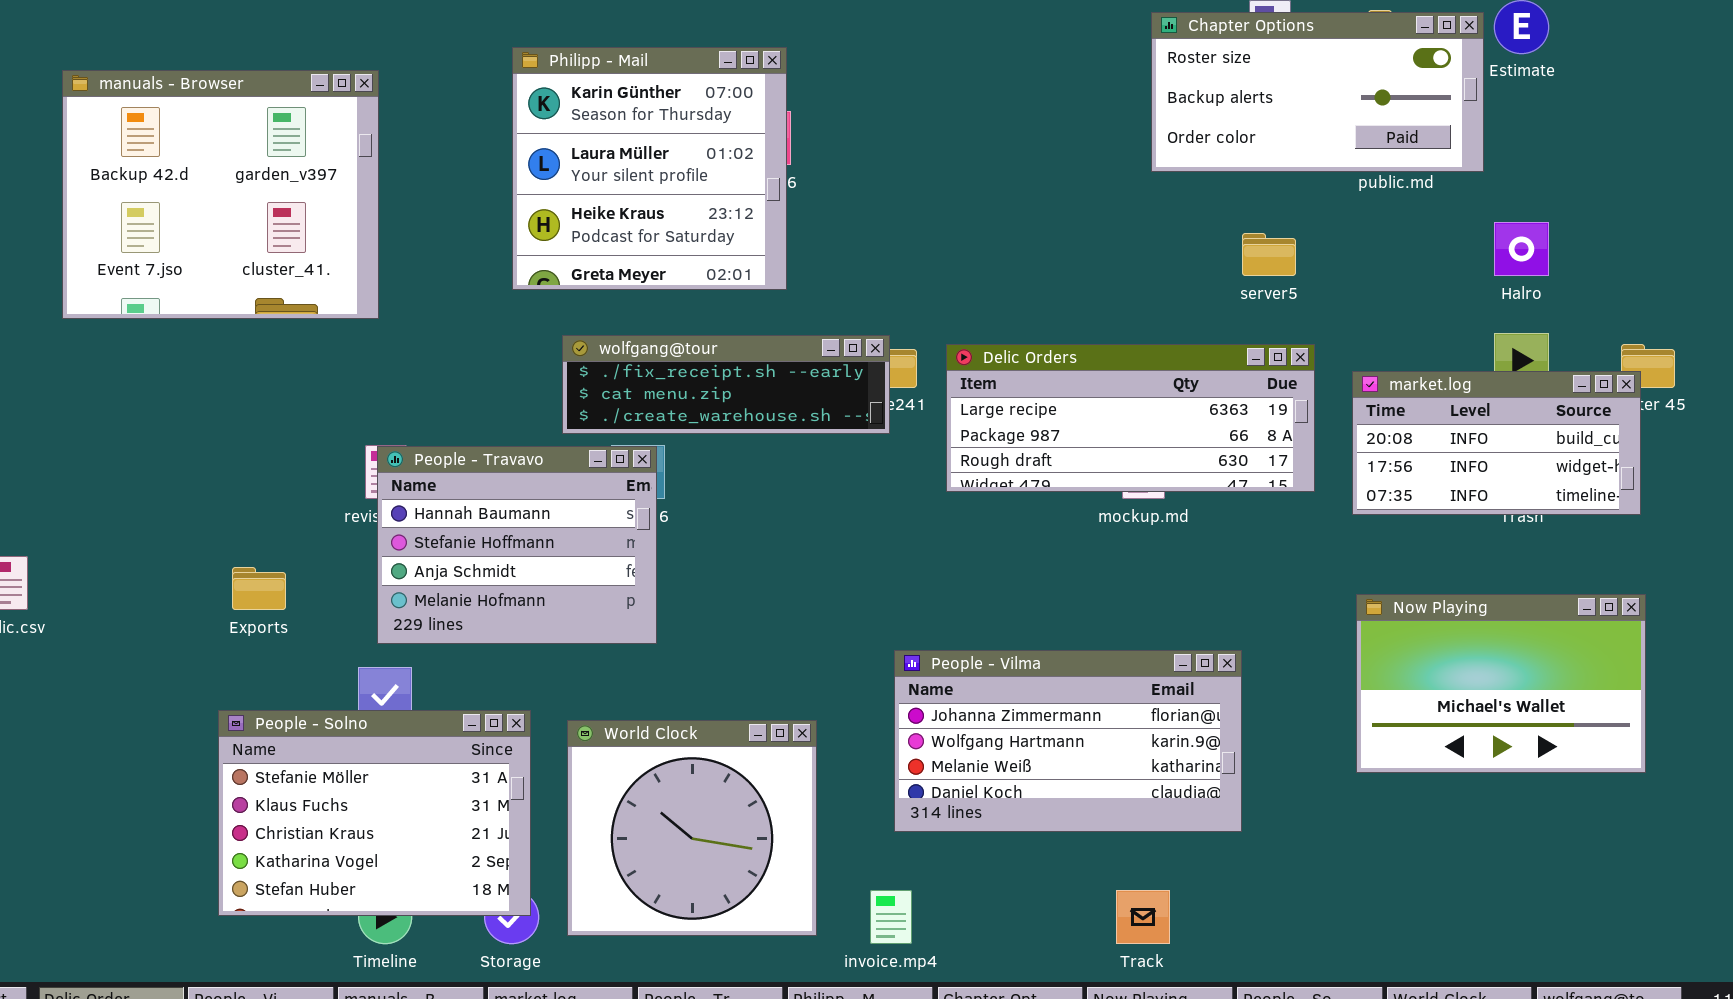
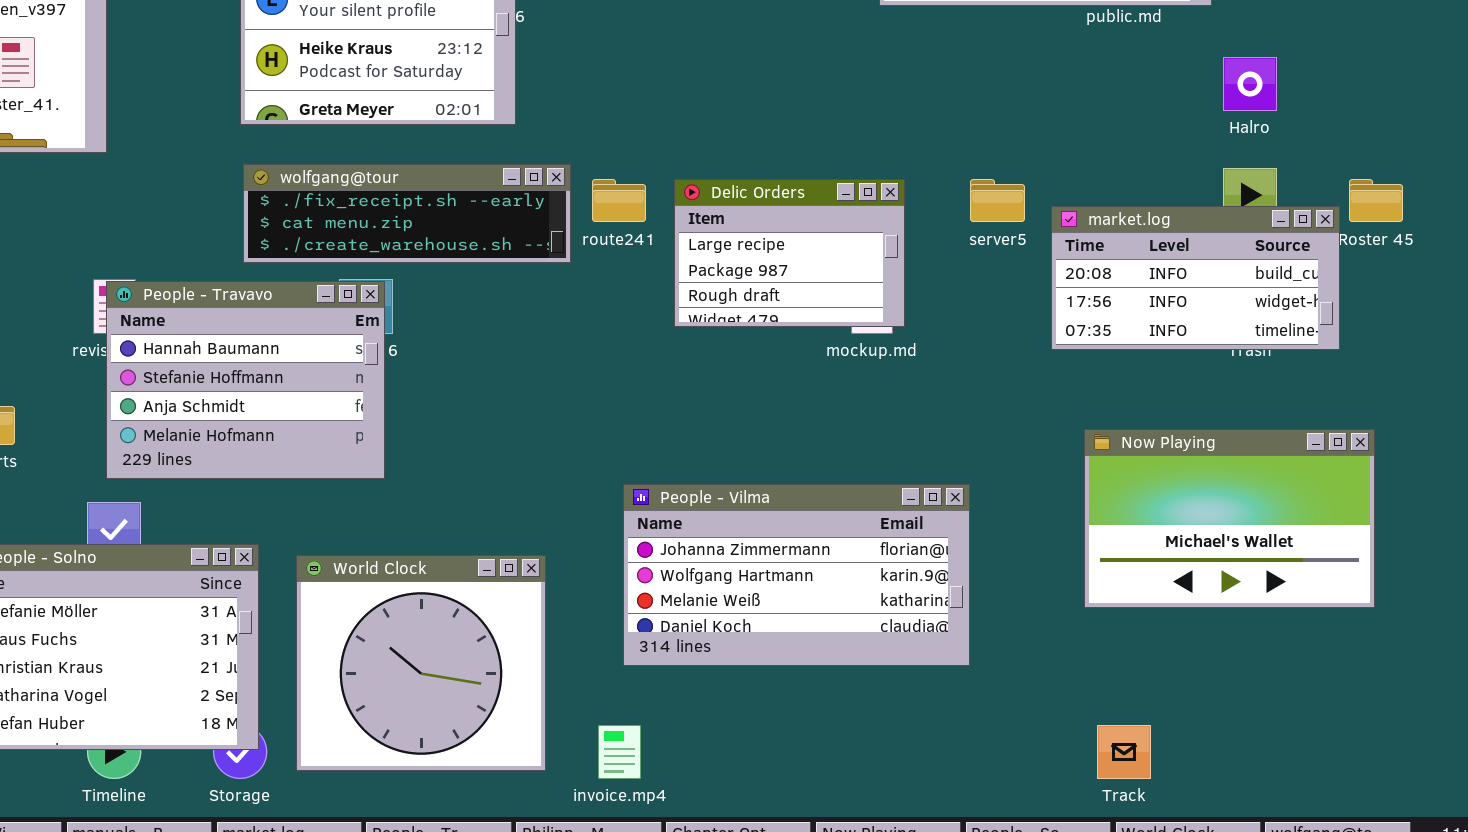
server5: [1242,233,1296,276] -> [970,179,1025,222], moved
wolfgang@tour: [562,335,890,434] -> [243,164,571,263], moved
Delic Orders: [946,344,1315,492] -> [674,179,905,327], resized
market.log: [1352,371,1641,515] -> [1051,206,1340,350], moved
Track: [1116,890,1170,944] -> [1097,725,1151,779], moved

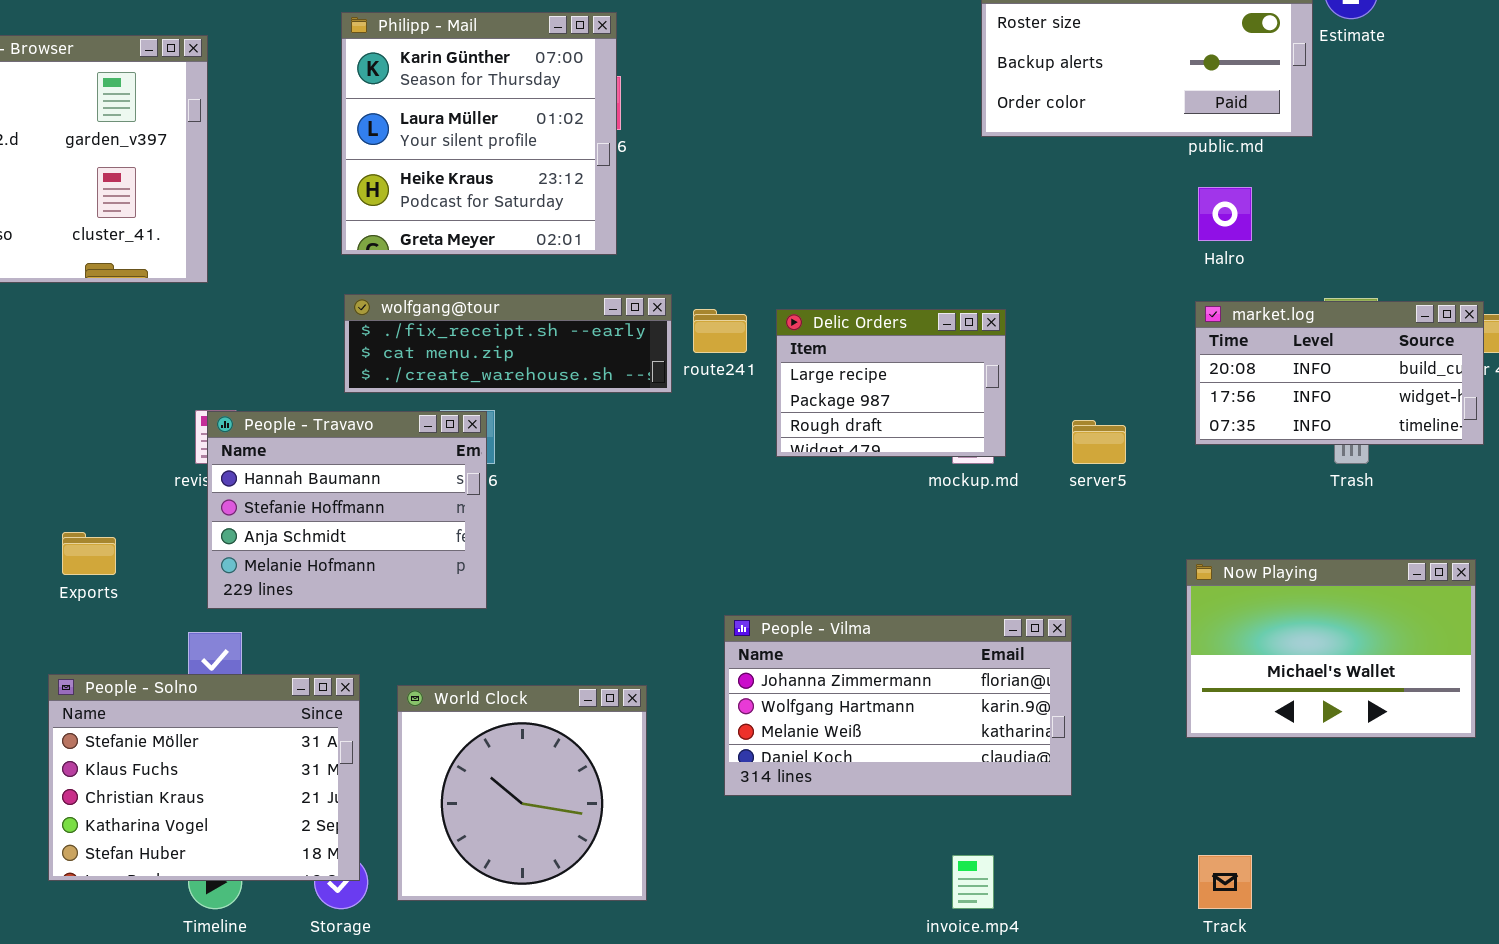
Halro: [1223,57,1277,111] -> [1198,187,1252,241], moved
server5: [970,179,1025,222] -> [1072,420,1126,464], moved
market.log: [1051,206,1340,350] -> [1195,301,1484,445], moved
invoice.mp4: [598,725,641,779] -> [952,855,994,909], moved

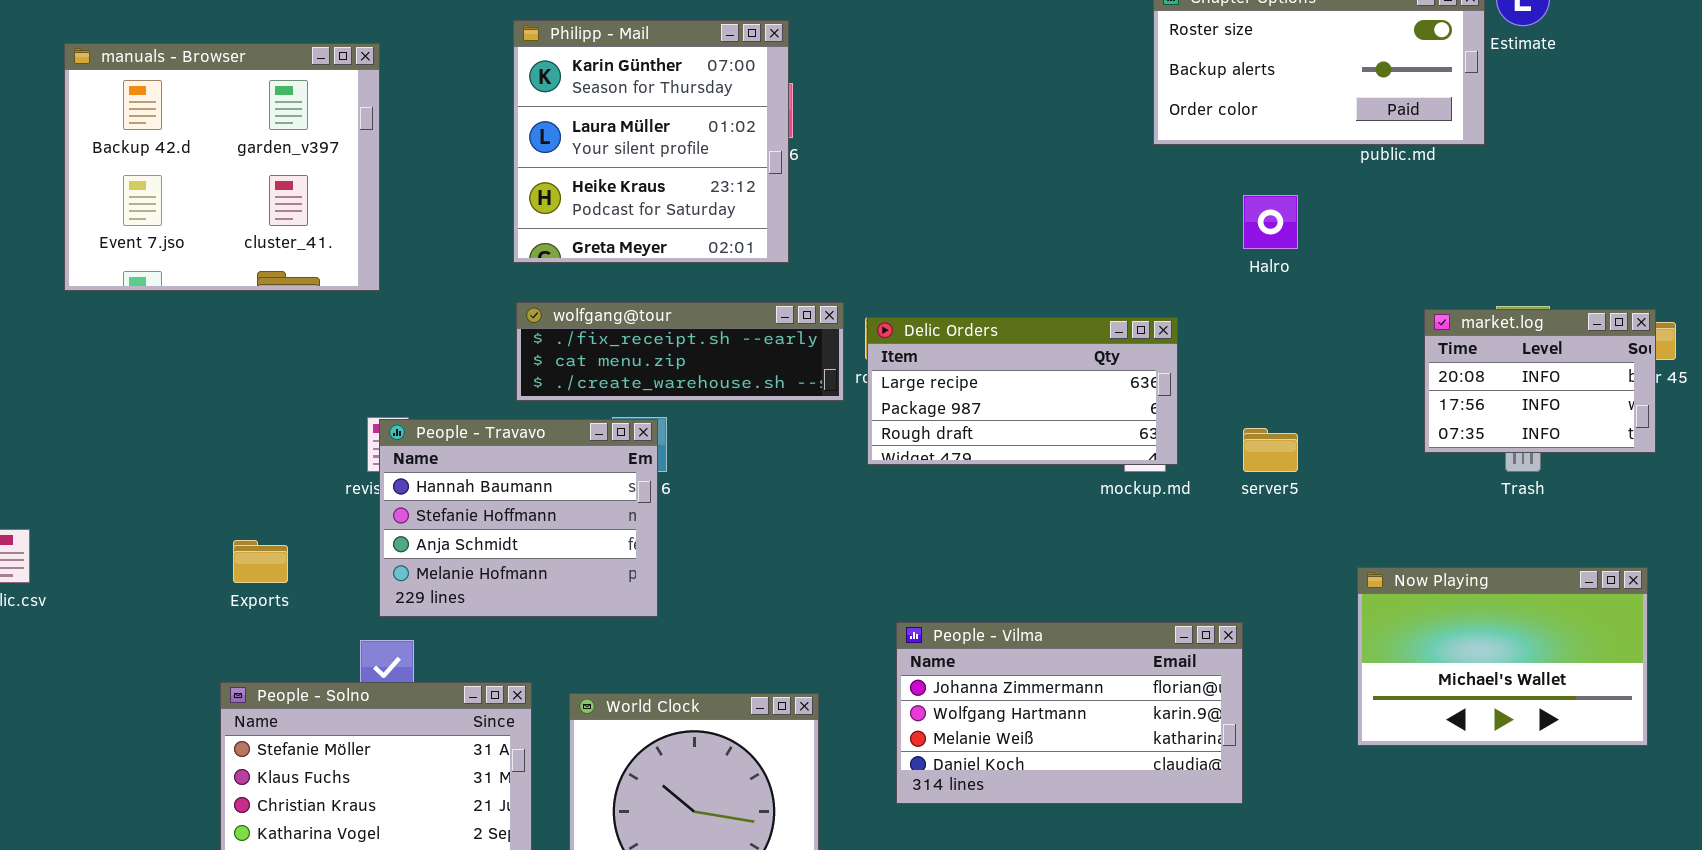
Halro: [1198,187,1252,241] -> [1243,195,1298,249], moved
market.log: [1195,301,1484,445] -> [1424,309,1656,453], resized
Delic Orders: [776,309,1006,457] -> [867,317,1178,465], resized

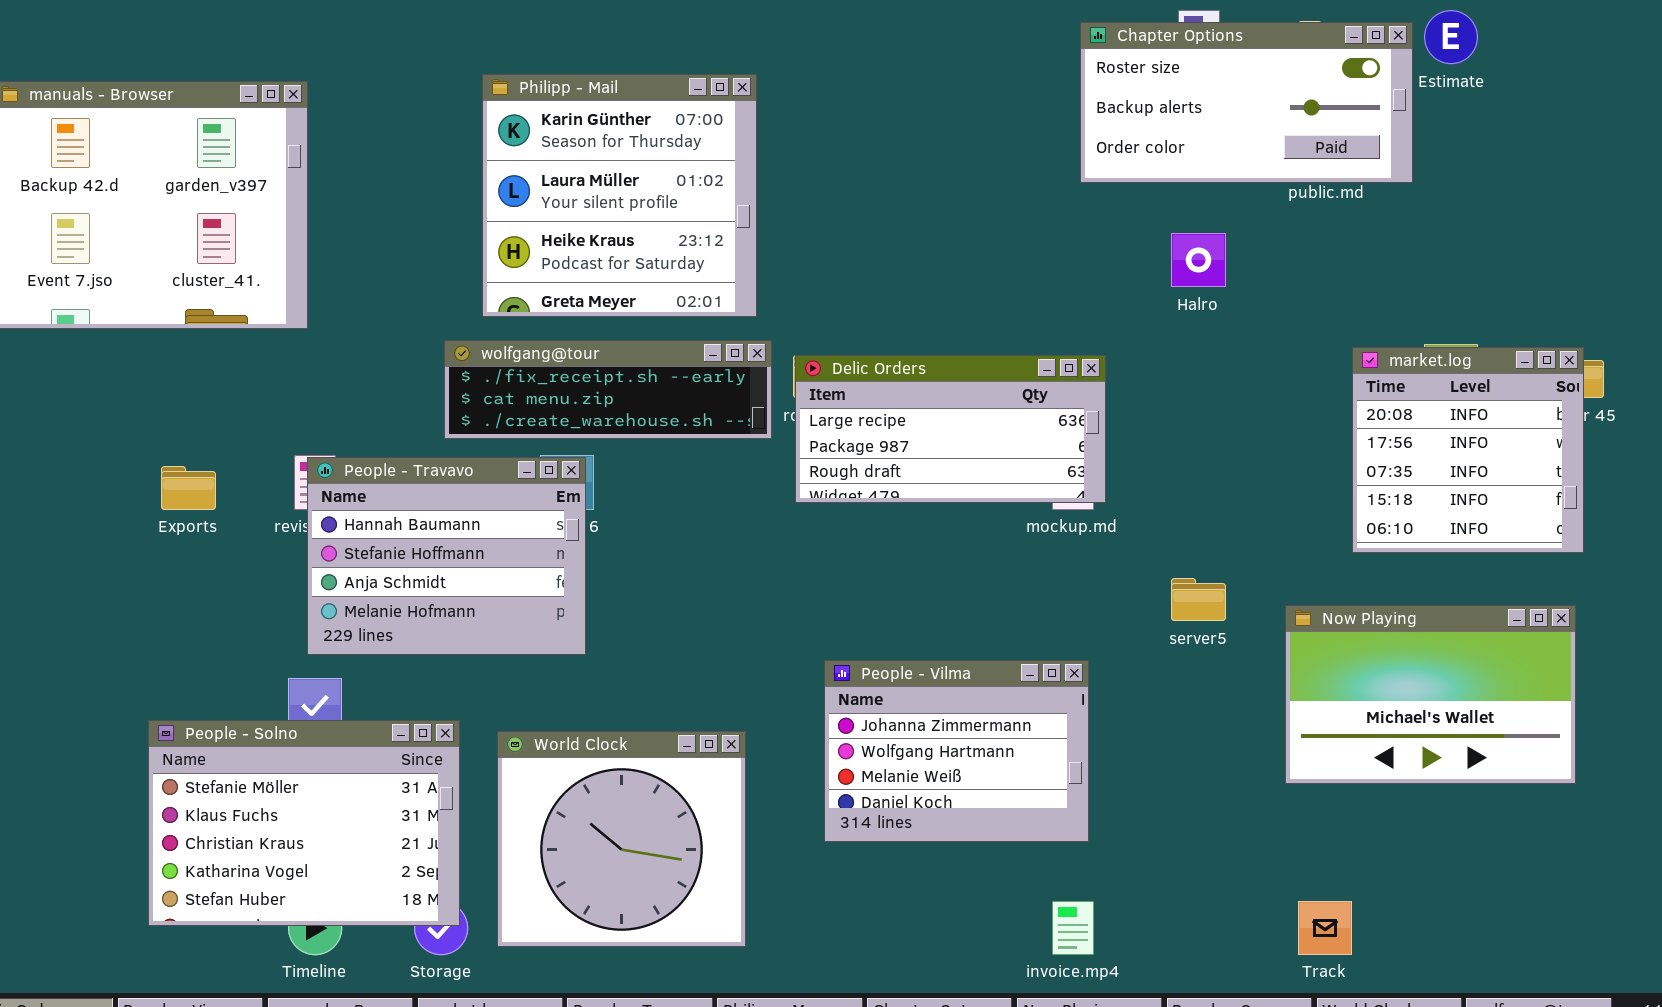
Philipp - Mail: [513,20,789,263] -> [482,74,757,317], moved
market.log: [1424,309,1656,453] -> [1352,347,1584,553], resized
server5: [1243,428,1298,472] -> [1171,578,1226,621], moved
Exports: [233,540,288,583] -> [161,466,216,510], moved
People - Vilma: [896,622,1243,804] -> [824,660,1089,842], resized

